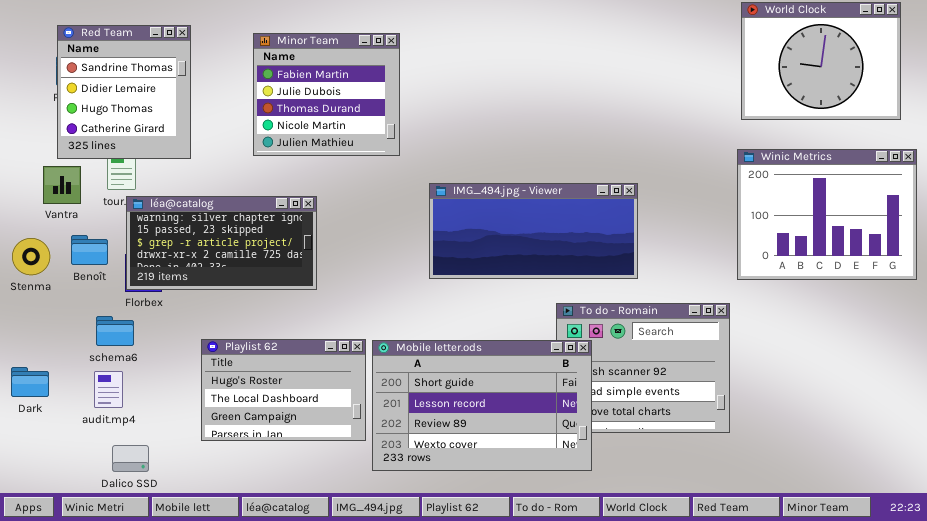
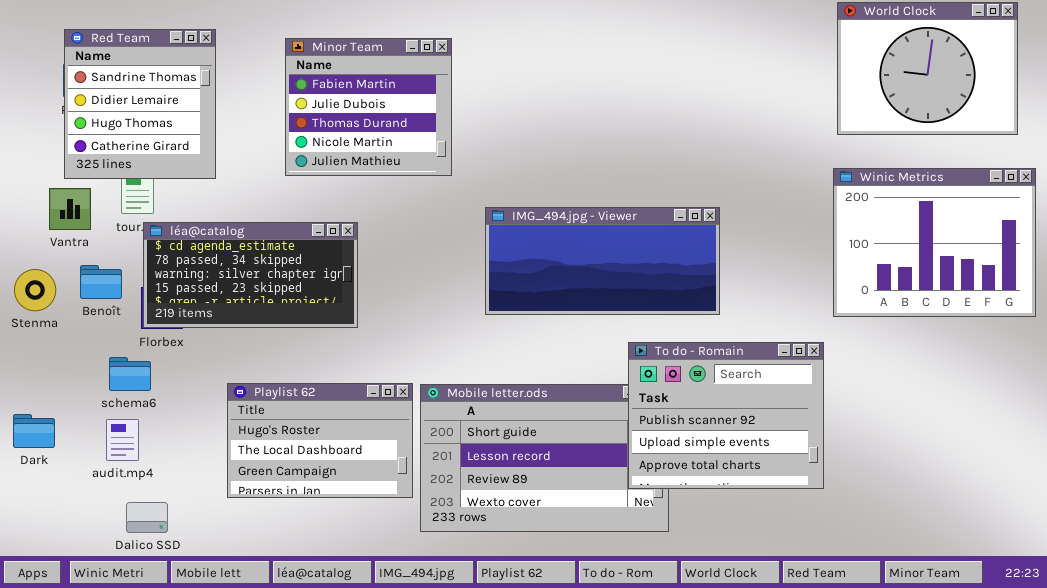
léa@catalog: [126,196,317,290] -> [143,222,358,328], scrolled up 2 rows
To do - Romain: [556,303,730,433] -> [628,342,824,489], raised

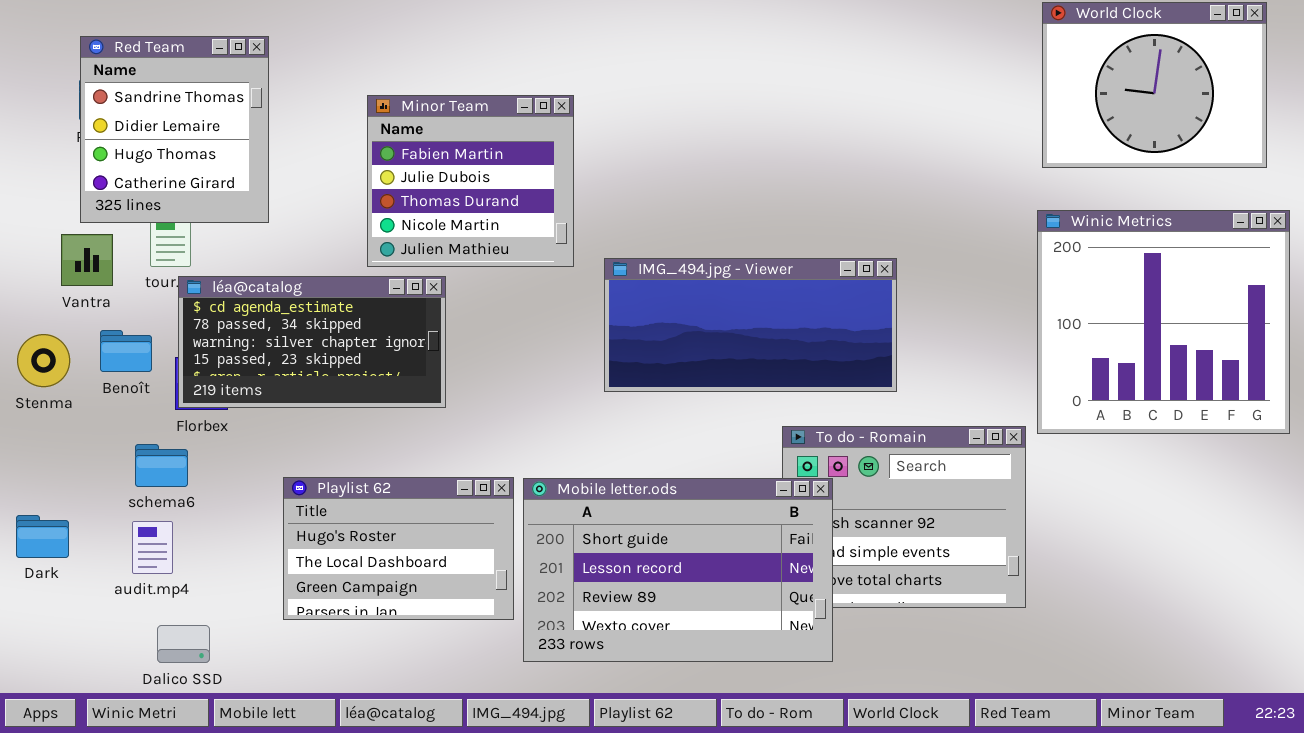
Minor Team: [285,38,452,176] -> [367,95,574,267], moved
Winic Metrics: [833,168,1036,317] -> [1037,210,1290,434], resized
Mobile letter.ods: [420,384,669,532] -> [523,478,833,662], raised

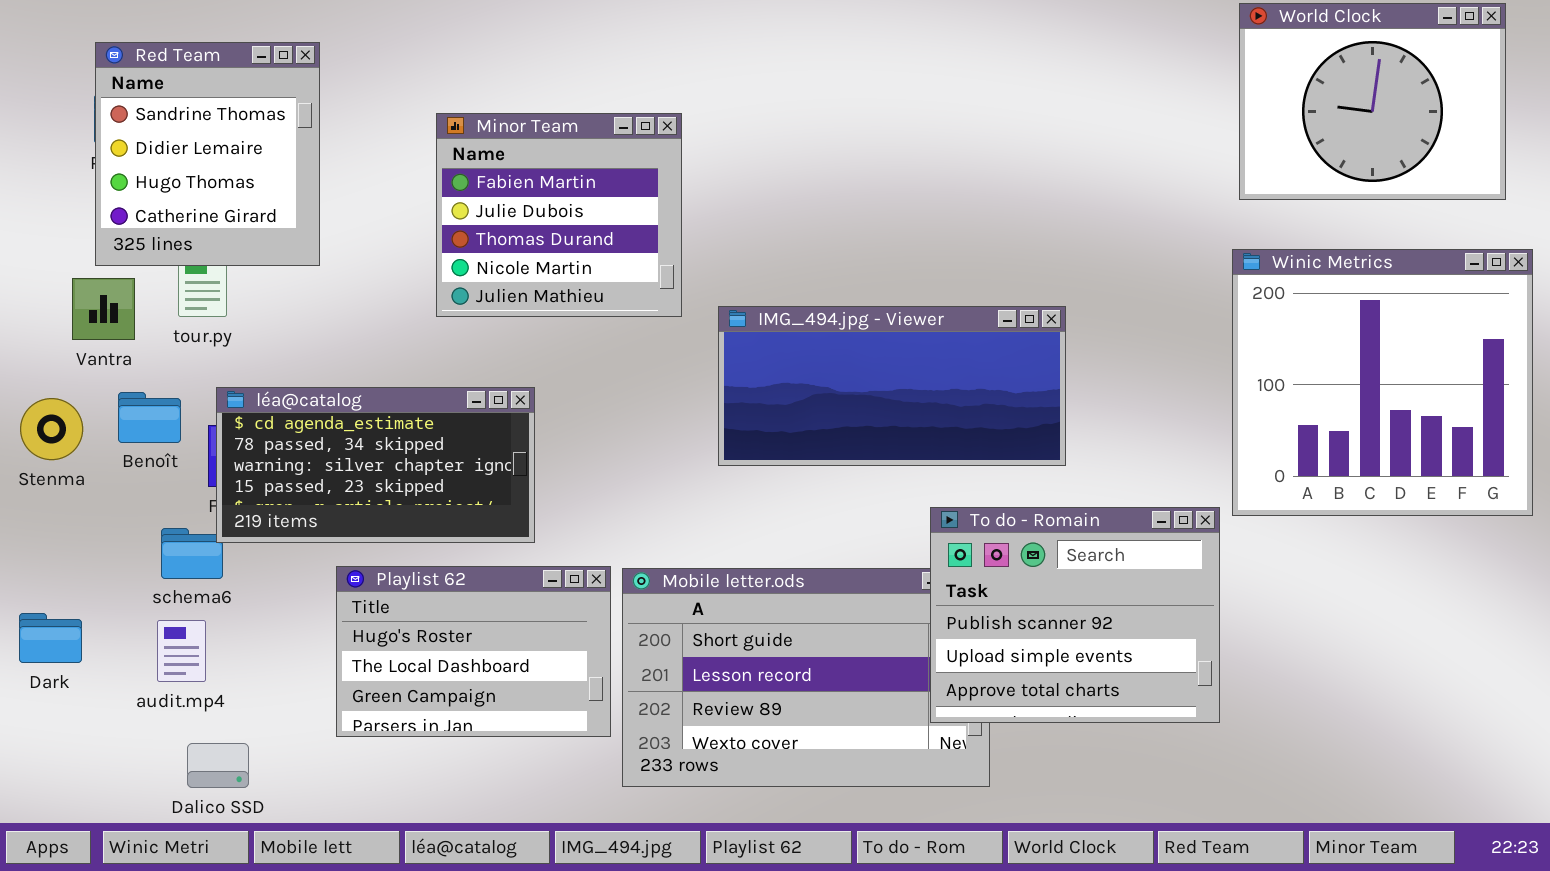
léa@catalog: [178,276,446,408] -> [216,387,535,543], moved
To do - Romain: [782,426,1026,608] -> [930,507,1220,723], raised

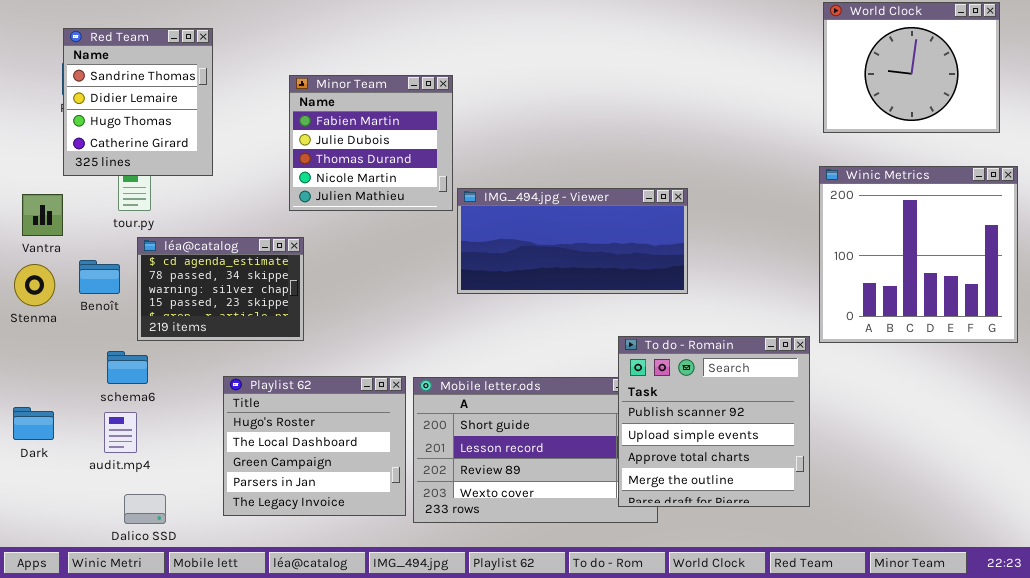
Vantra: [72,278,135,340] -> [22,194,63,236], moved
IMG_494.jpg - Viewer: [718,306,1066,466] -> [457,188,688,294], moved
léa@catalog: [216,387,535,543] -> [137,237,304,341], moved, resized
To do - Romain: [930,507,1220,723] -> [618,336,810,507], resized
Playlist 62: [336,566,611,737] -> [223,376,406,516], resized

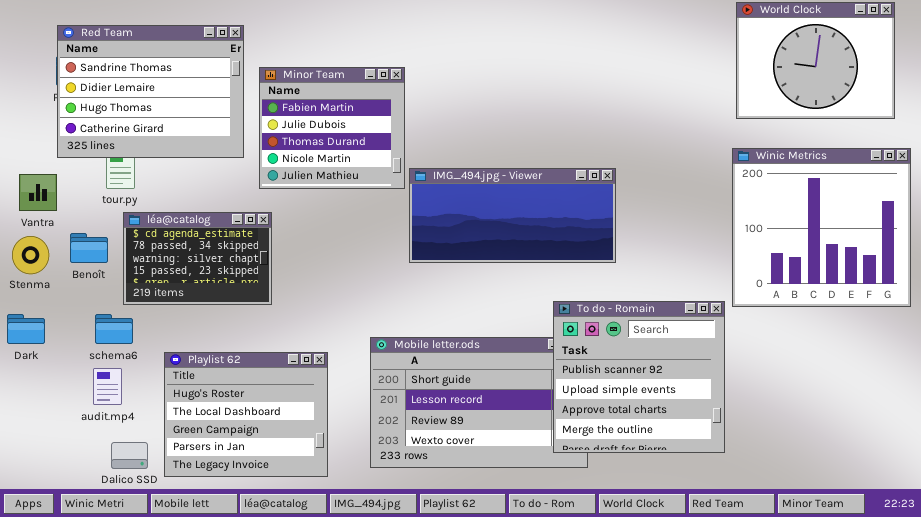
Red Team: [63,28,213,176] -> [57,25,244,158], resized
Playlist 62: [223,376,406,516] -> [164,352,328,477], moved
Dark: [13,407,54,440] -> [7,314,45,344], moved

